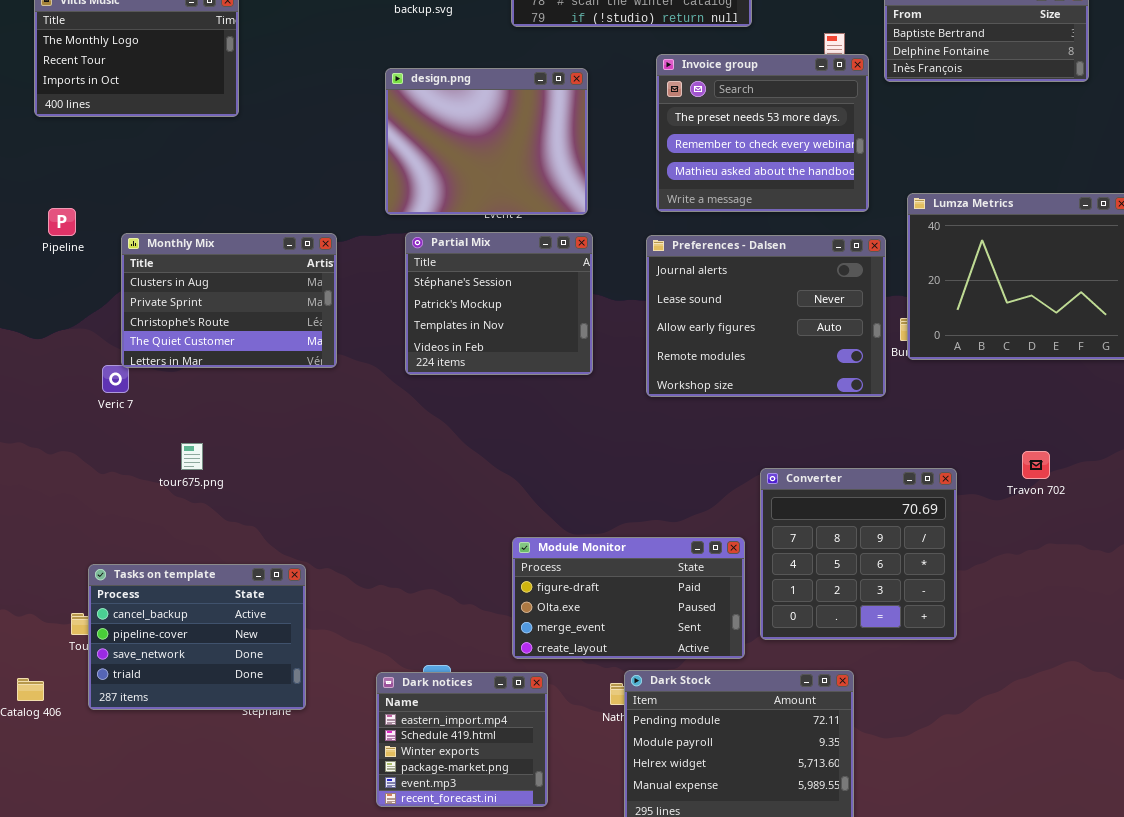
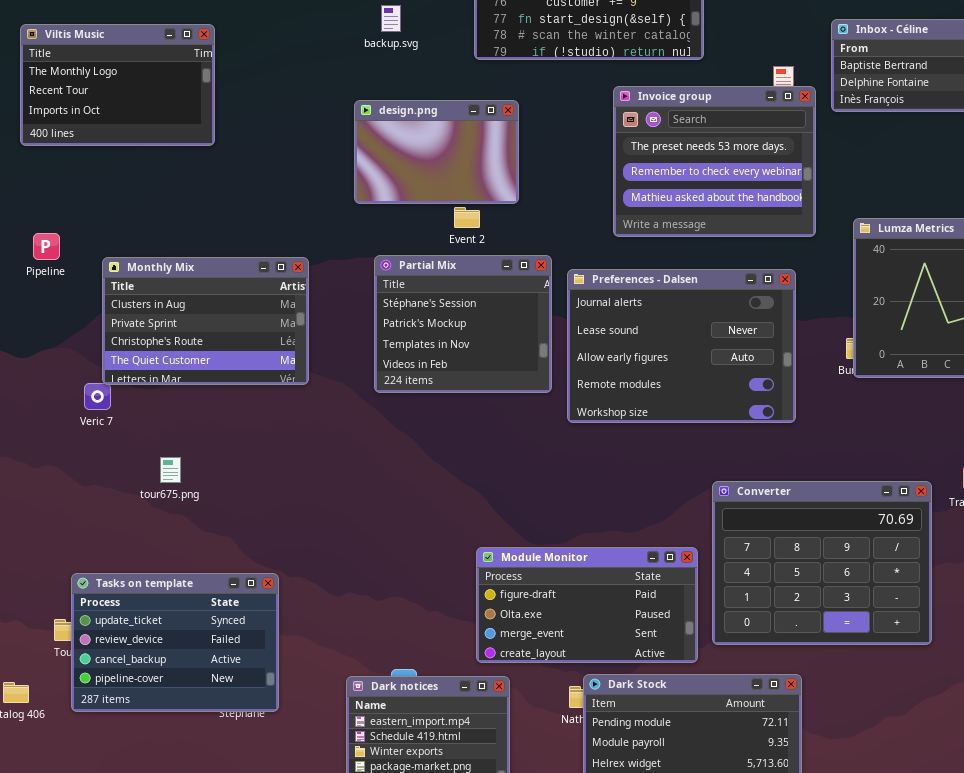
design.png: [385,68,588,215] -> [354,100,519,204], resized
Preferences - Dalsen: [646,235,886,397] -> [567,269,796,423], moved
Converter: [760,468,957,640] -> [712,481,932,645], resized
Tasks on template: [88,564,306,710] -> [71,573,279,712], scrolled up 2 rows

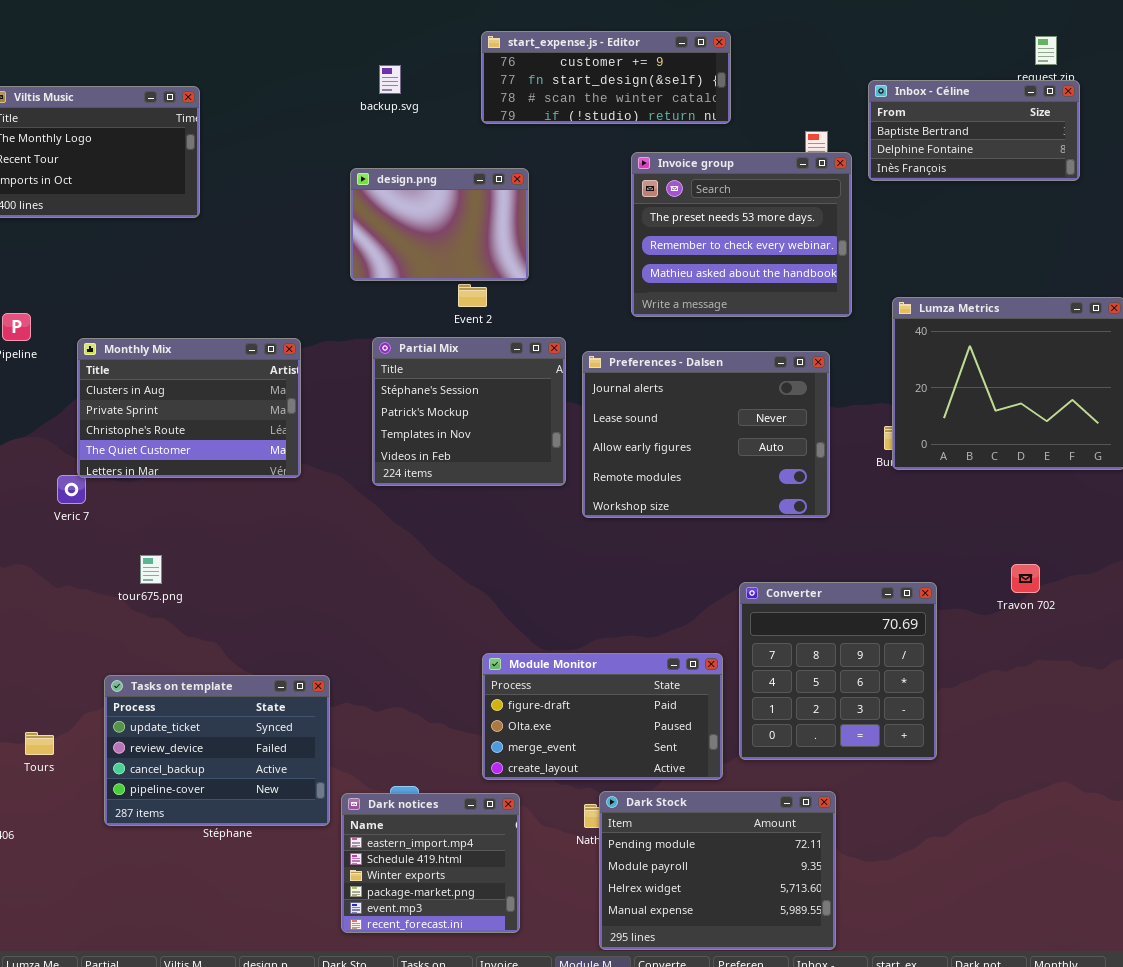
Converter: [712,481,932,645] -> [739,582,937,760], resized
Tasks on template: [71,573,279,712] -> [104,675,330,826], moved

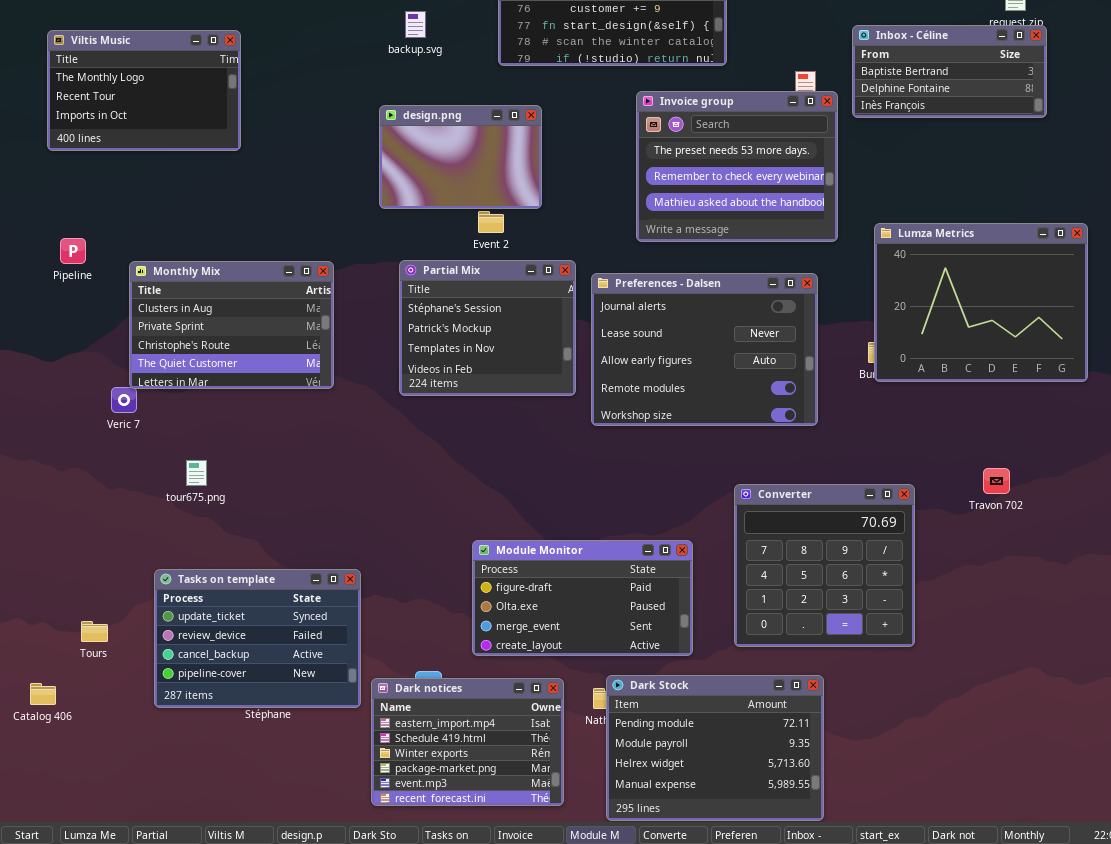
Module Monitor: [482,653,723,780] -> [472,540,693,656], moved
Dark notices: [341,793,520,933] -> [371,678,564,806], resized

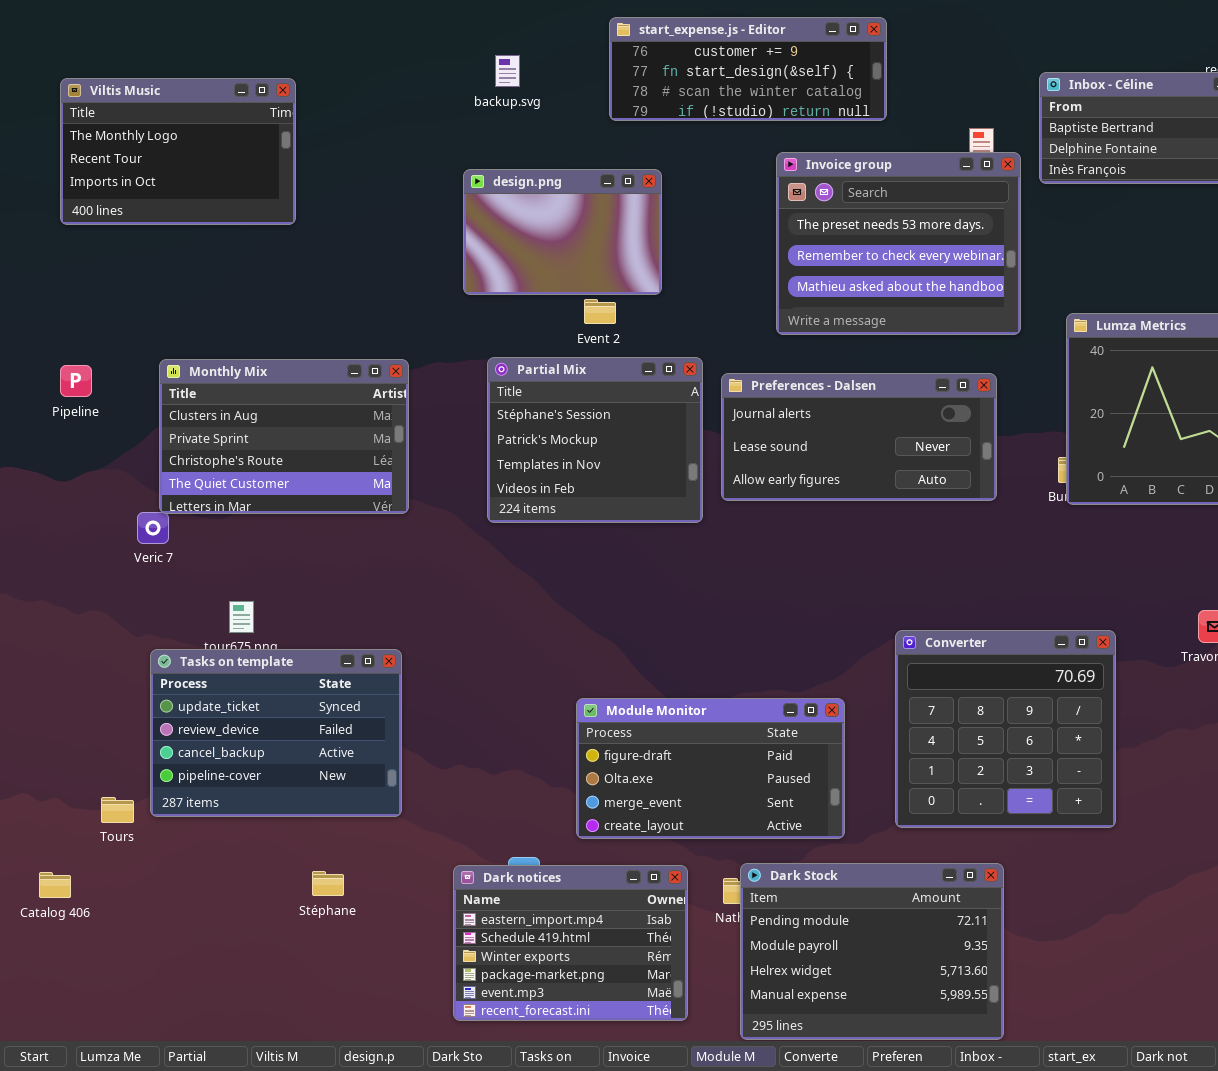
Pipeline: [60,238,86,264] -> [60,365,92,397], moved
Preferences - Dalsen: [591,273,818,426] -> [721,373,997,501], resized
Tasks on template: [154,569,361,708] -> [150,649,402,817], moved

